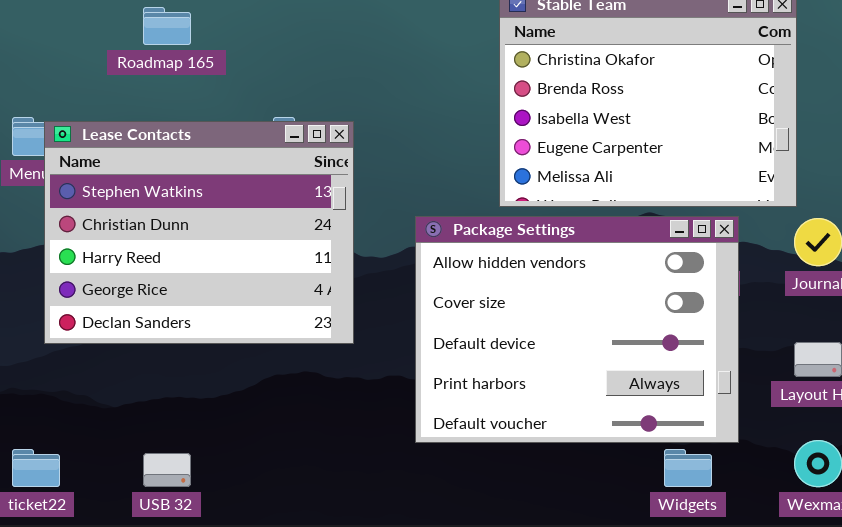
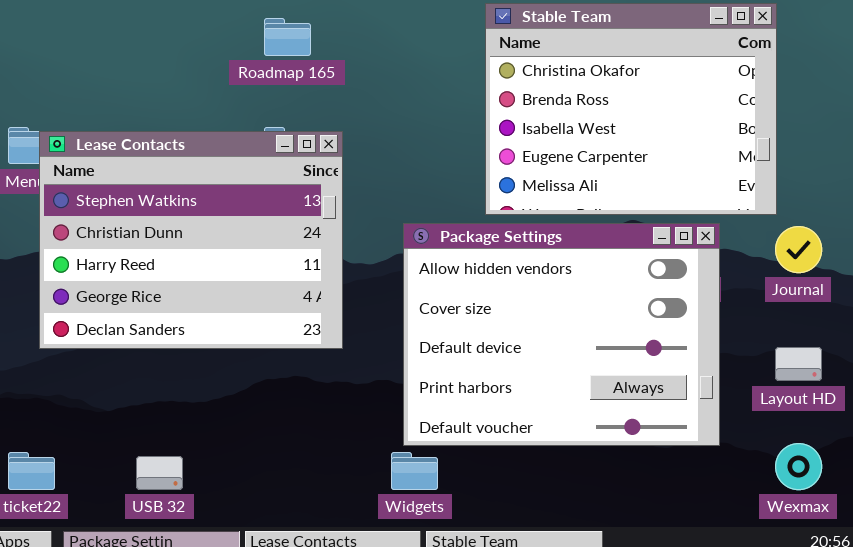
Roadmap 165: [143,7,191,45] -> [264,18,311,56], moved
Widgets: [664,449,712,487] -> [391,452,438,490], moved

